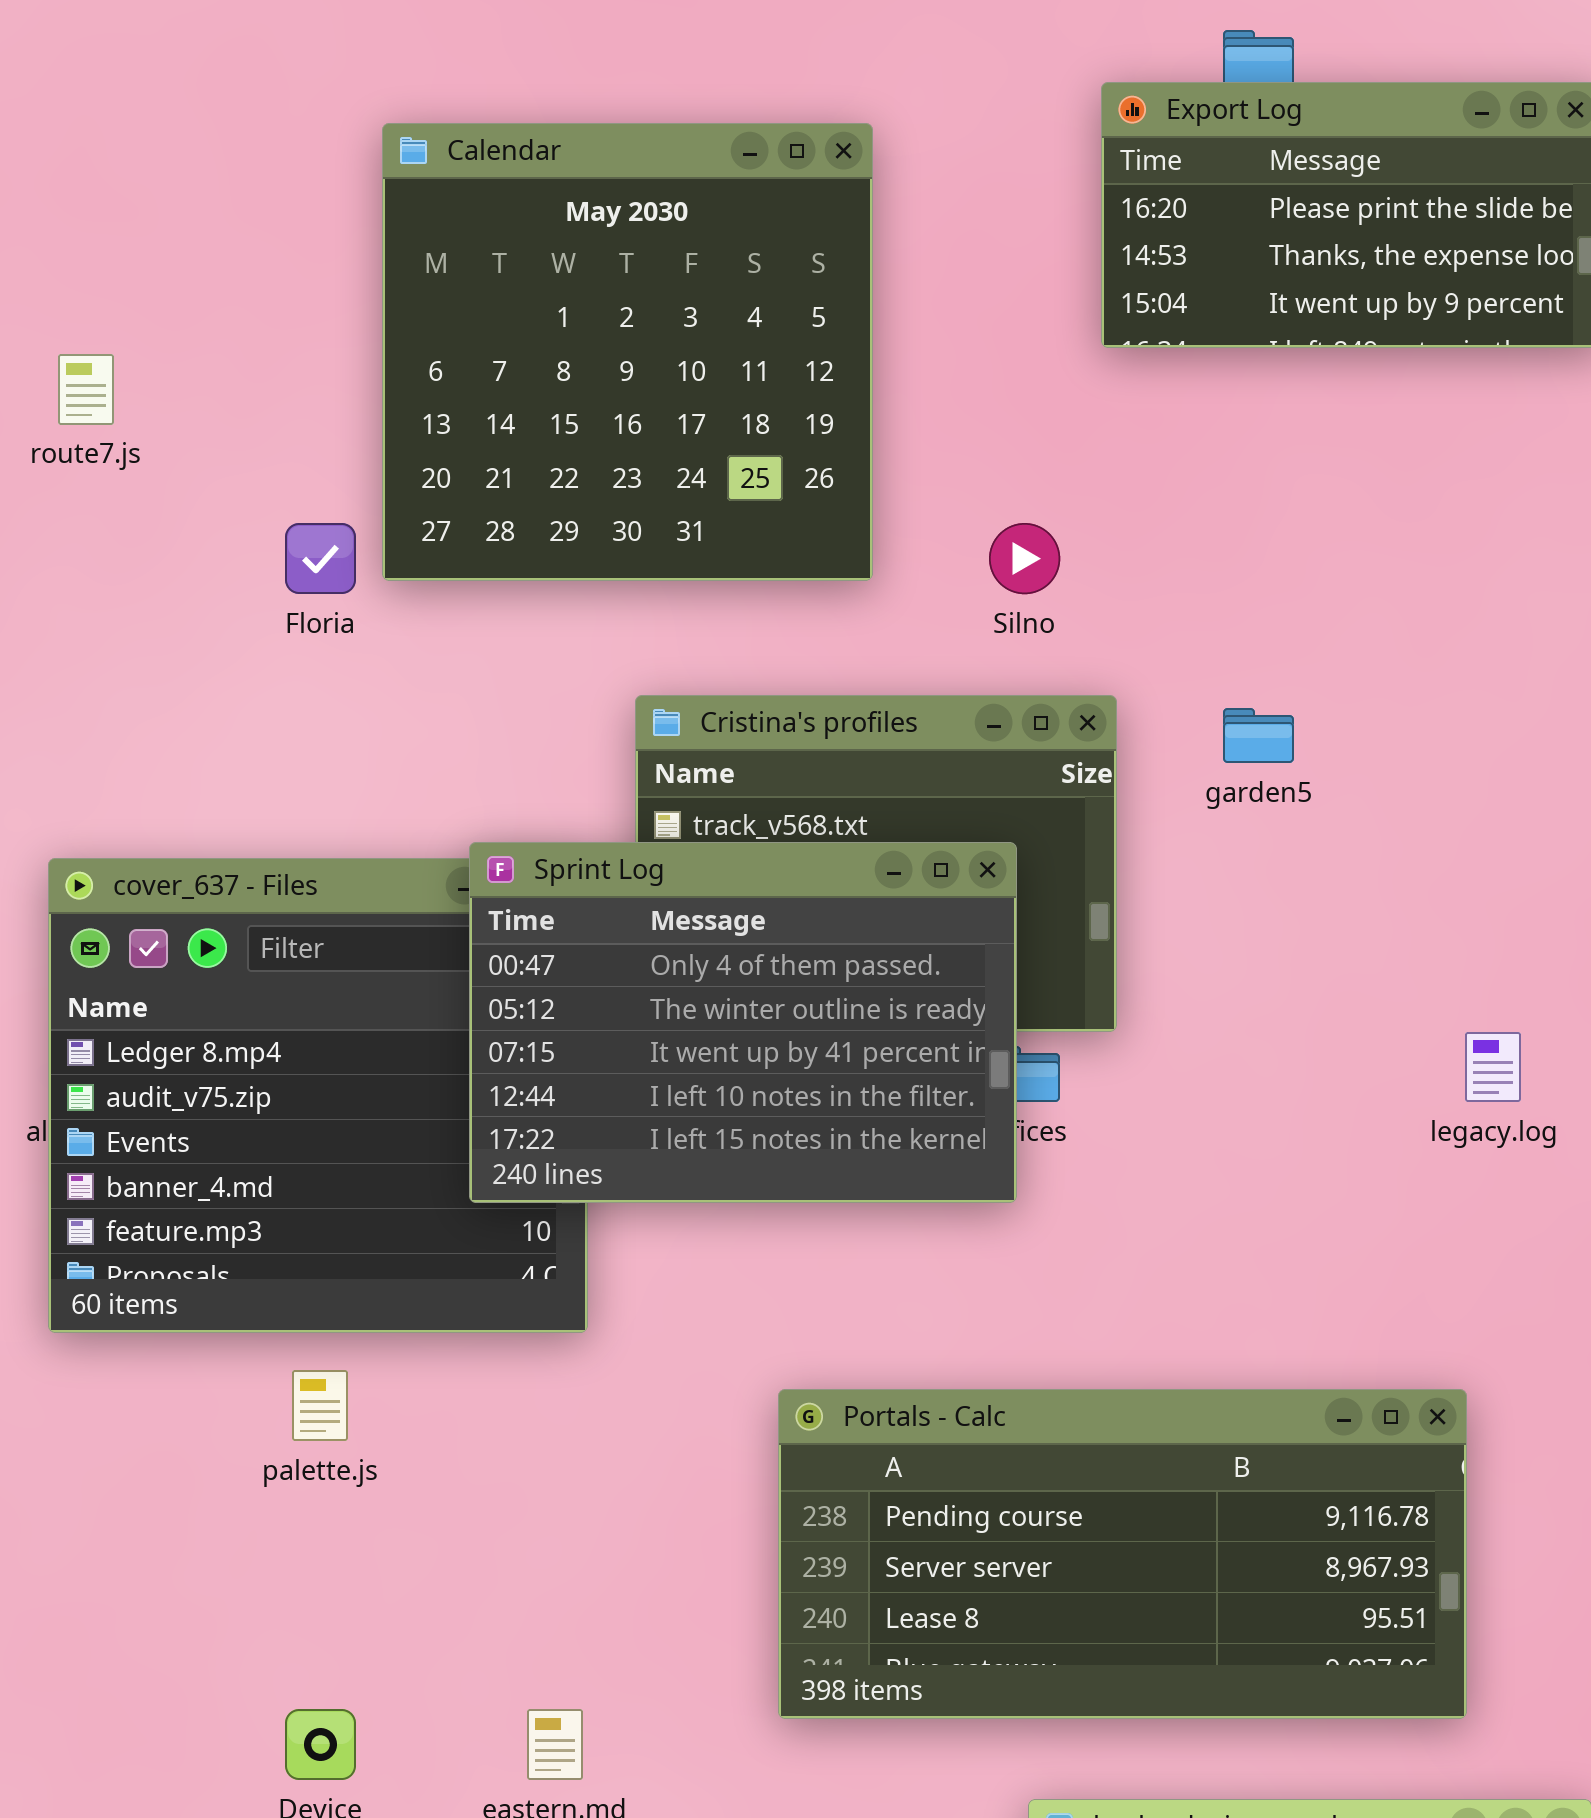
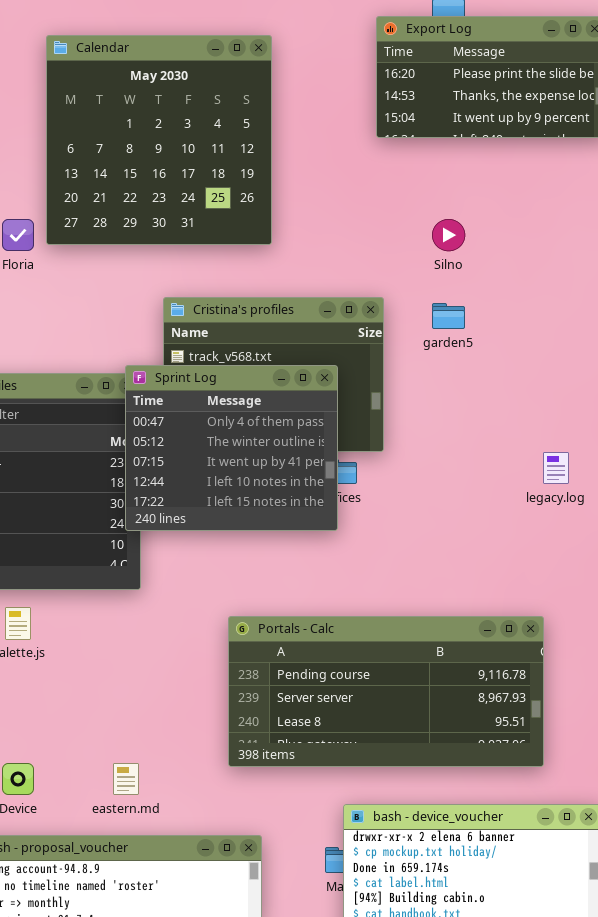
Silno: [989,523,1060,594] -> [432,219,465,251], moved
Sprint Log: [469,842,1017,1203] -> [125,365,338,531], resized

